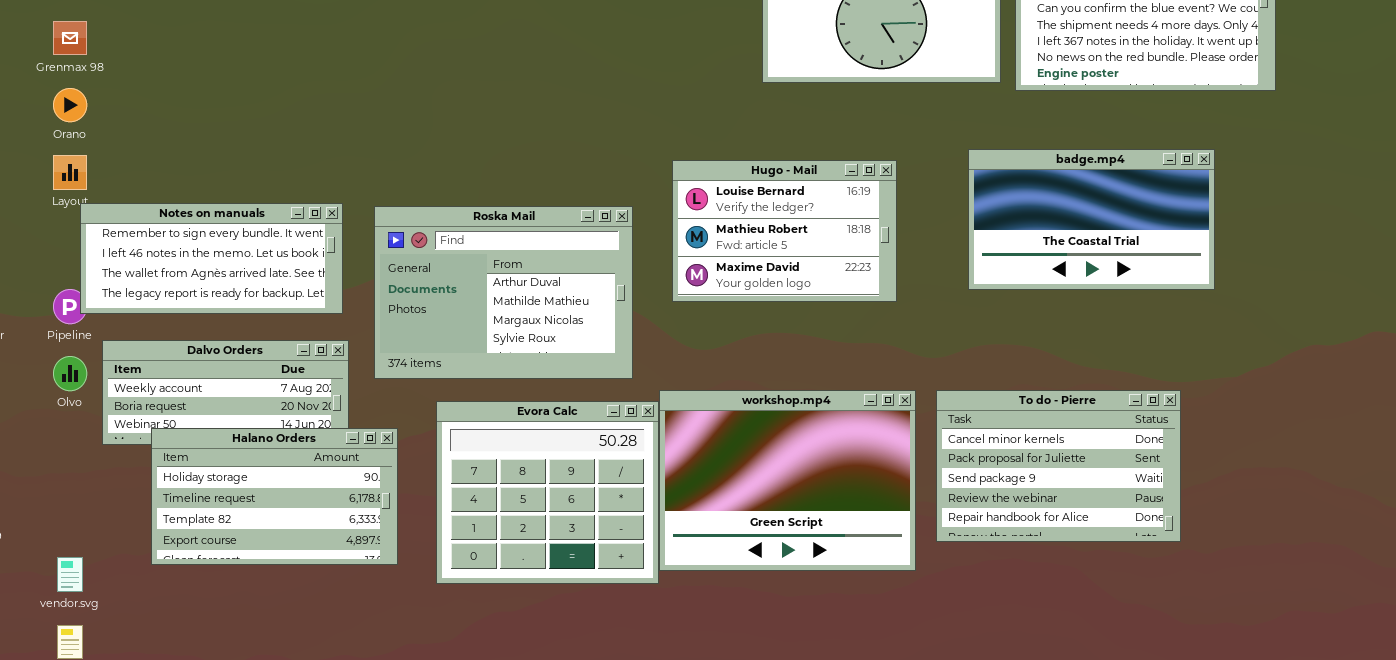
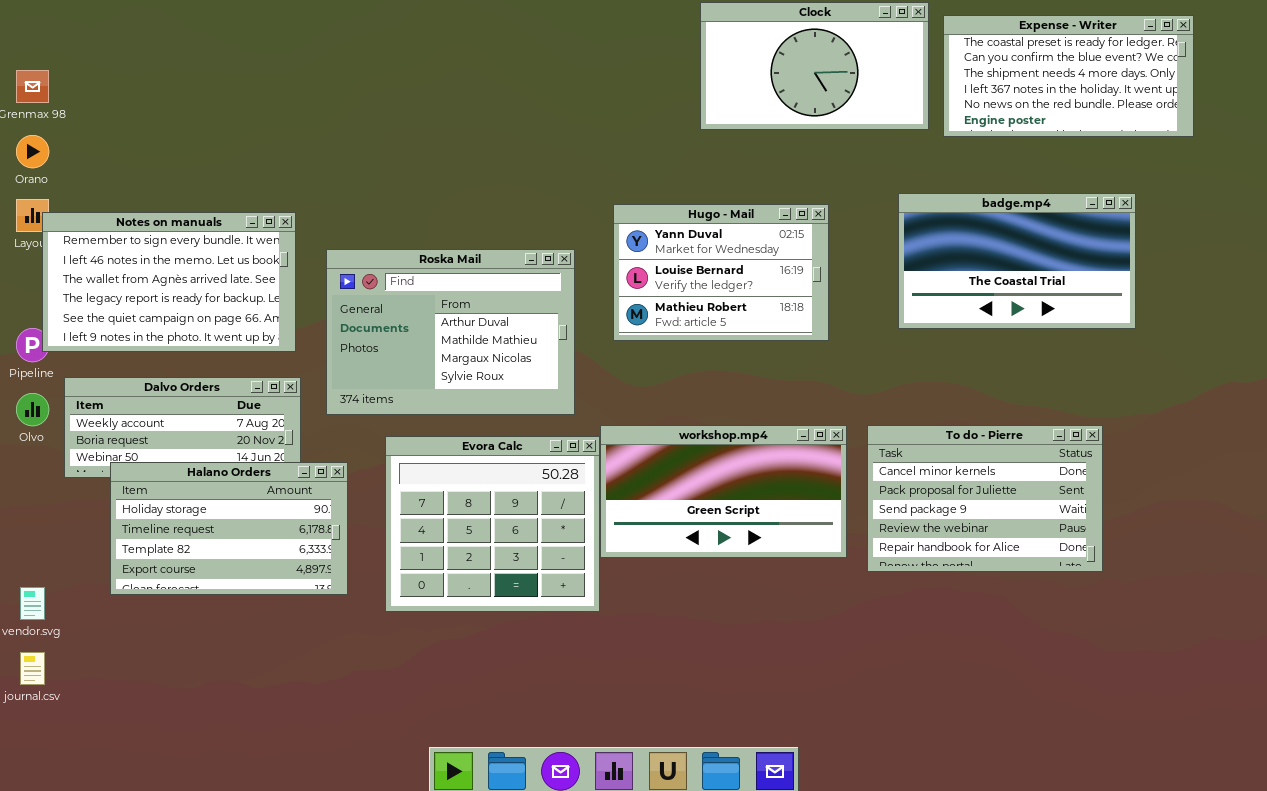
Hugo - Mail: [672,160,897,302] -> [613,204,829,341], scrolled up 1 row
Notes on manuals: [80,203,343,314] -> [42,212,296,352], resized
workshop.mp4: [659,390,916,571] -> [600,425,847,558], resized

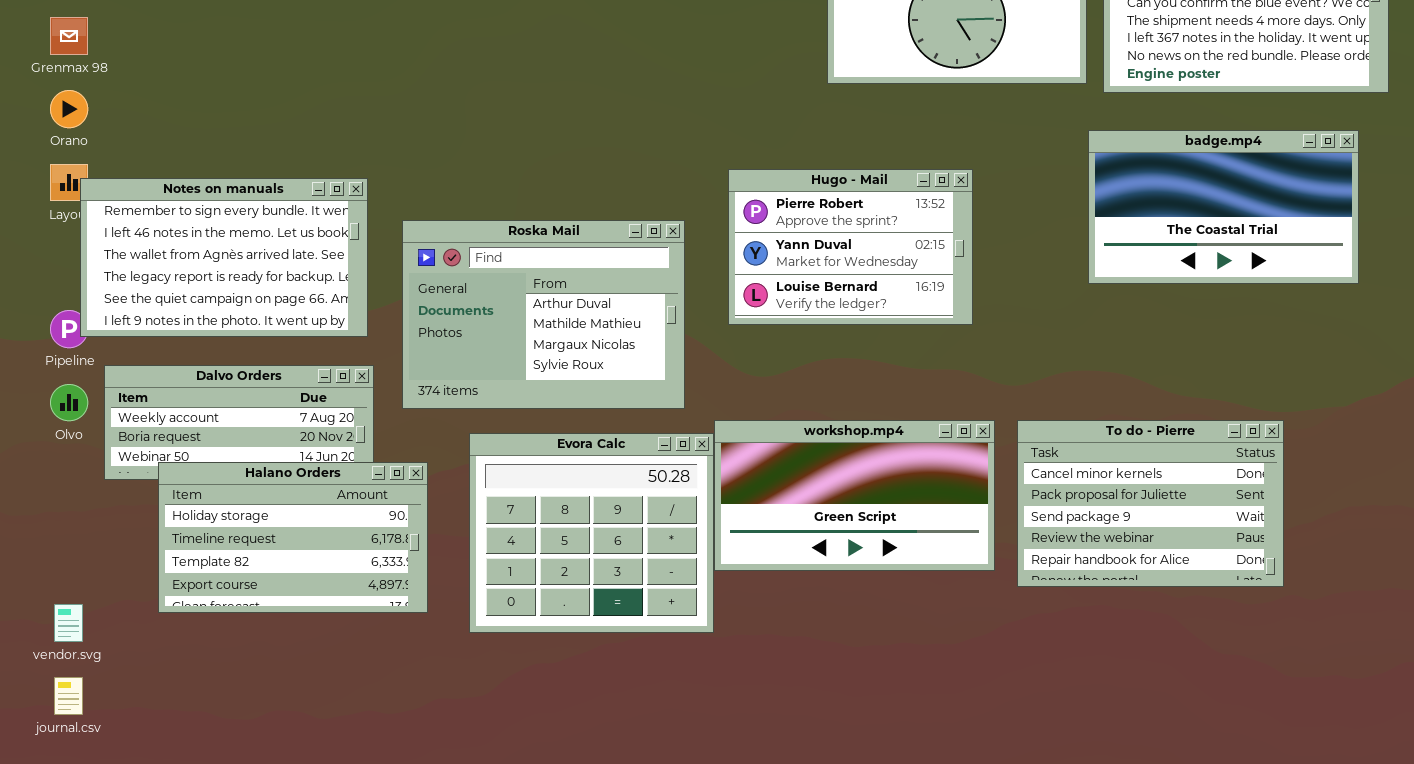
badge.mp4: [898,193,1136,329] -> [1088,130,1359,284], moved
Hugo - Mail: [613,204,829,341] -> [728,169,973,325], scrolled up 1 row

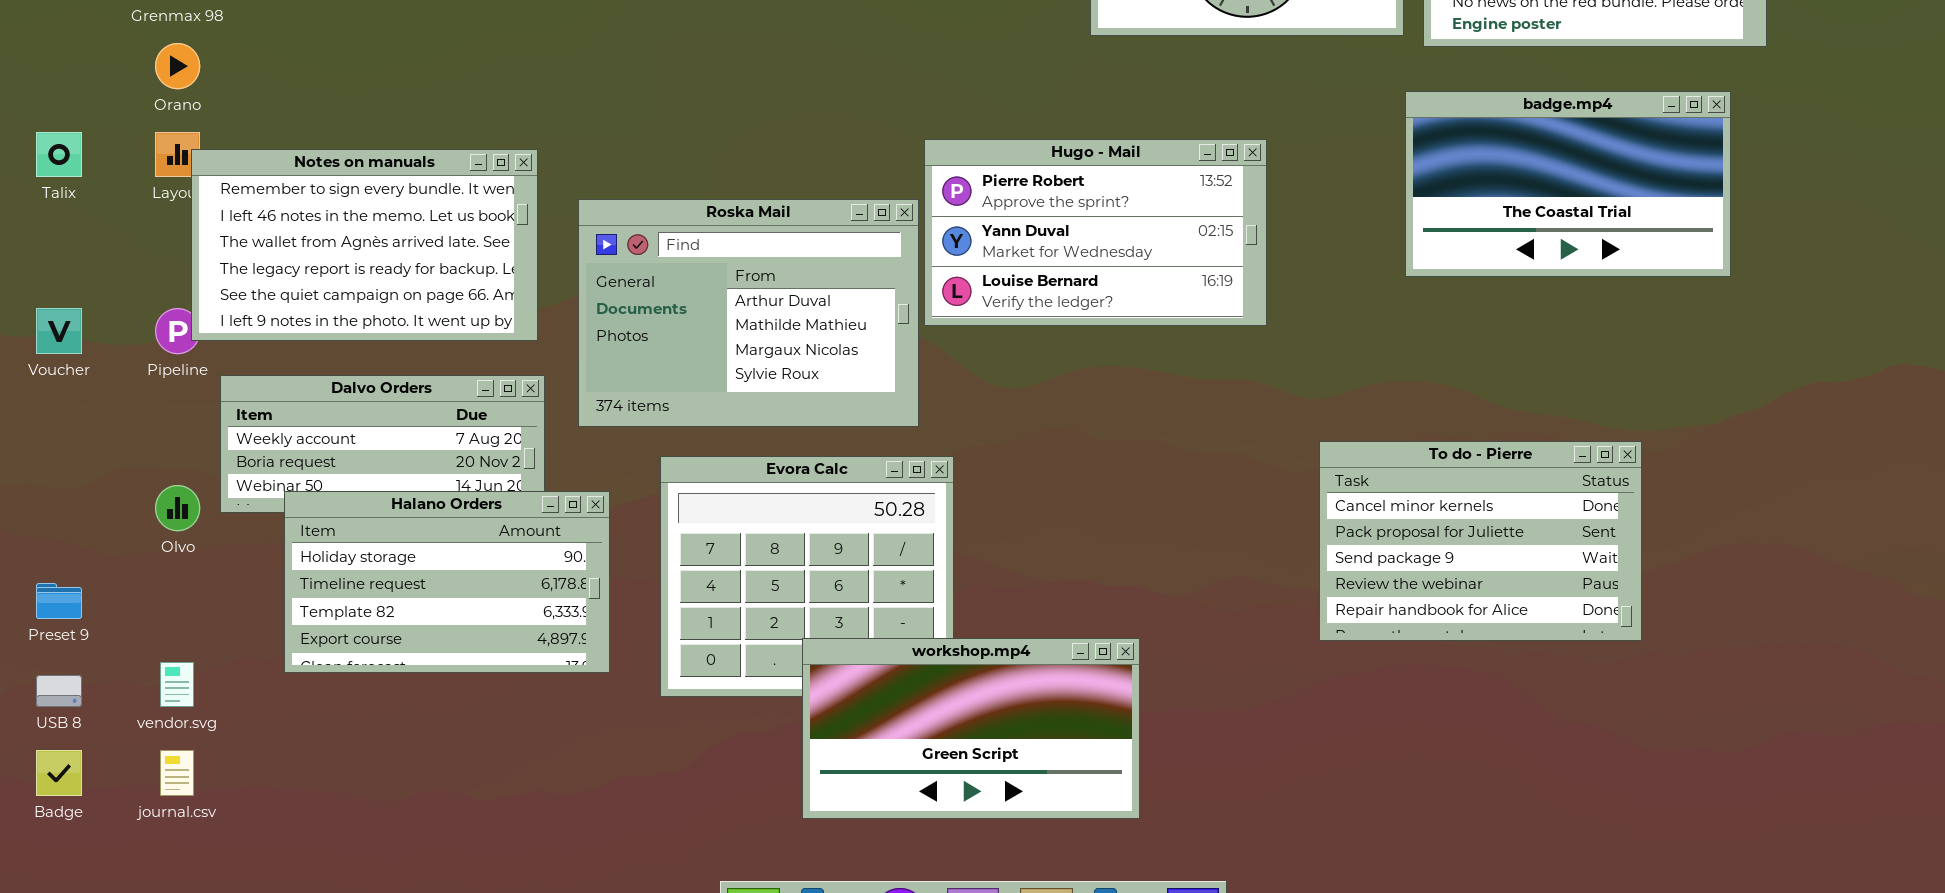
Hugo - Mail: [728,169,973,325] -> [924,139,1267,326], resized
Olvo: [50,384,88,421] -> [155,485,200,531], moved
workshop.mp4: [714,420,995,571] -> [802,638,1140,819], moved

